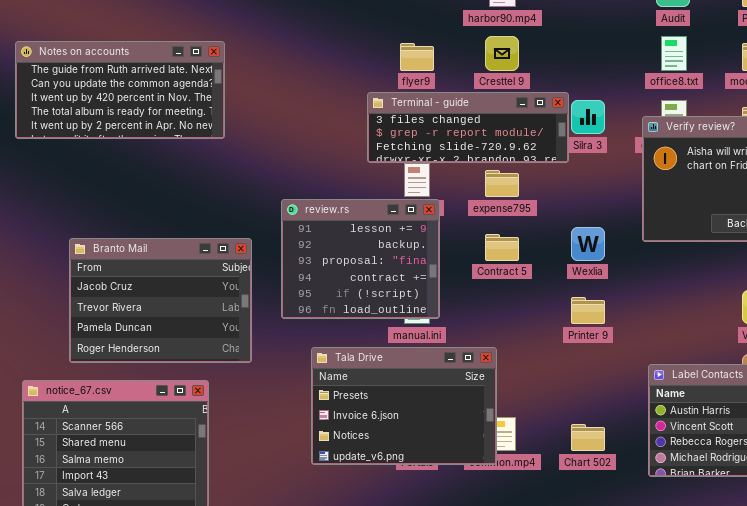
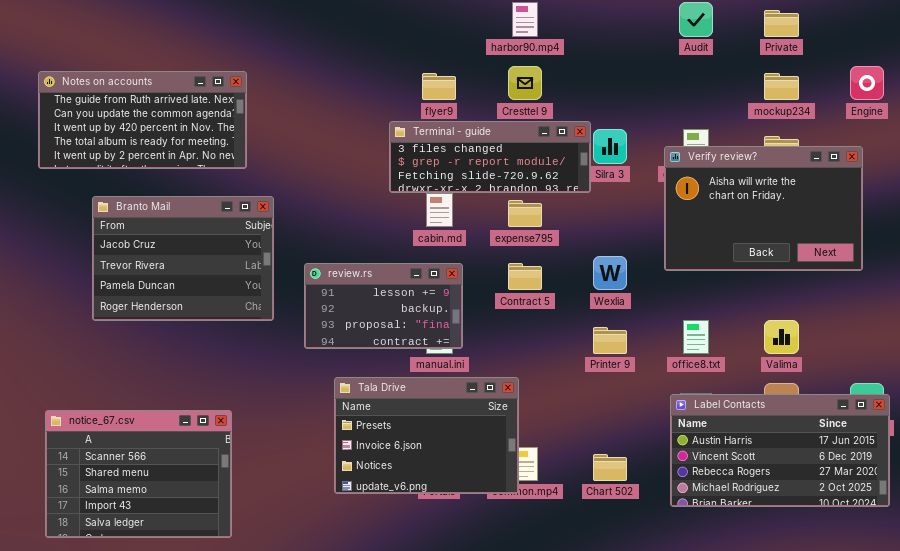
office8.txt: [661,36,687,71] -> [683,320,709,354], moved
review.rs: [281,199,440,319] -> [304,263,463,349], resized
Branto Mail: [69,238,252,363] -> [92,196,274,321], moved

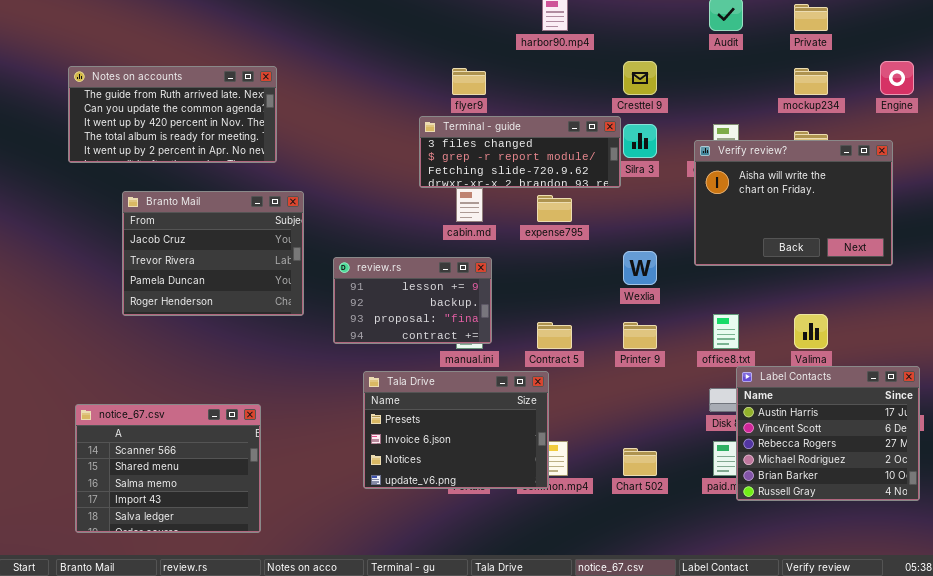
Cresttel 9: [508,66,542,100] -> [623,61,657,95], moved
Contract 5: [508,263,542,290] -> [537,322,572,349], moved
Label Contacts: [670,394,890,507] -> [736,366,920,501], resized

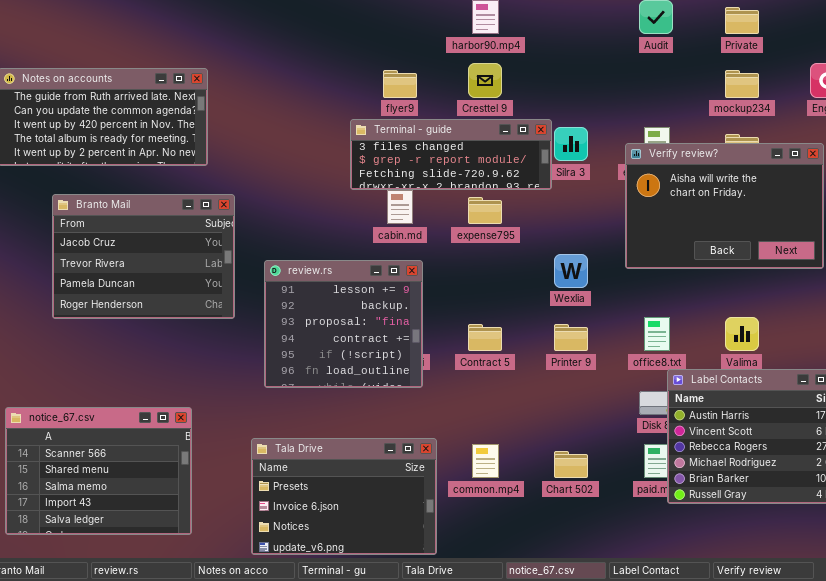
Cresttel 9: [623,61,657,95] -> [468,63,502,98], moved
review.rs: [333,257,492,344] -> [264,260,423,388], resized
Tala Drive: [363,371,549,489] -> [251,438,437,555], moved

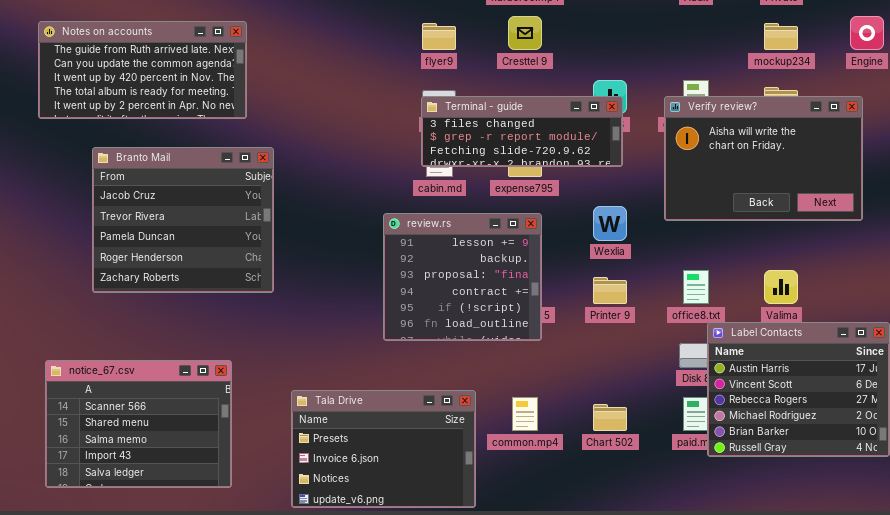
Terminal - guide: [350,119,552,190] -> [421,96,623,167], moved
Branto Mail: [52,194,235,319] -> [92,147,274,293], resized
review.rs: [264,260,423,388] -> [383,213,542,341], moved

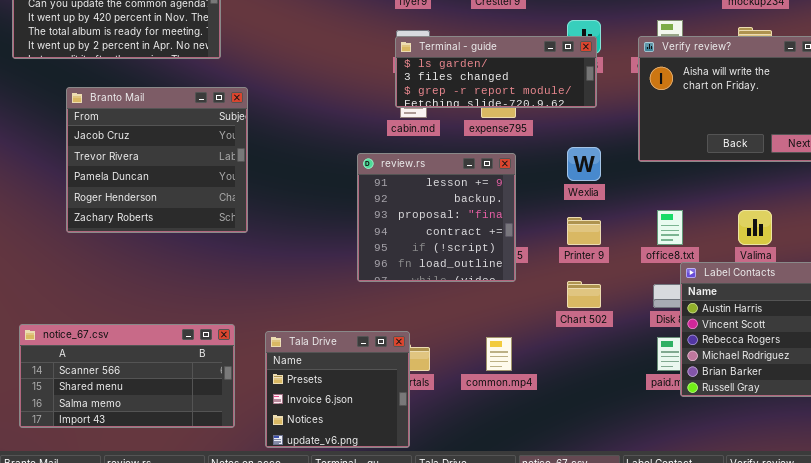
Terminal - guide: [421,96,623,167] -> [395,36,597,108], scrolled up 1 row
notice_67.csv: [45,360,232,488] -> [19,324,235,428], resized
Tala Drive: [291,390,476,508] -> [265,331,410,448], resized
Chart 502: [593,404,627,431] -> [567,281,601,308], moved

